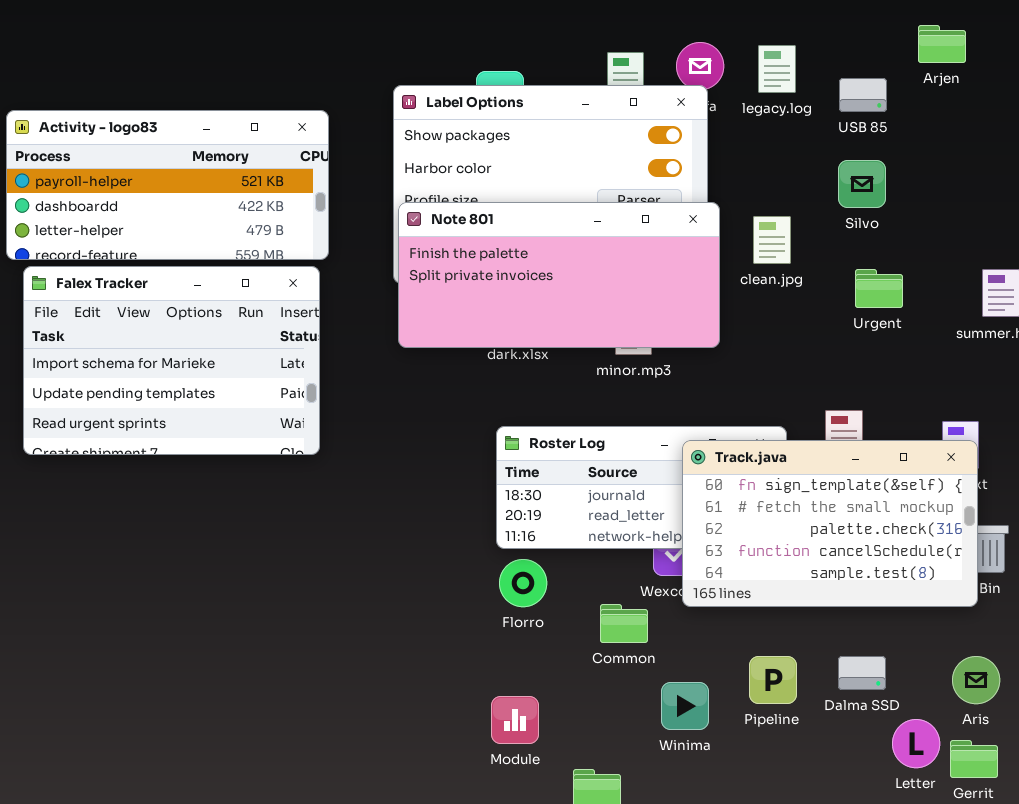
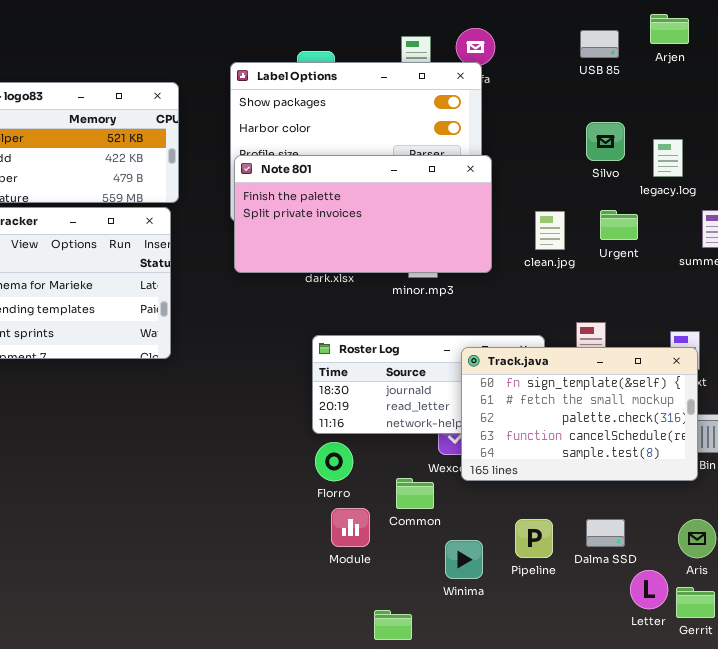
legacy.log: [758,45,796,93] -> [653,139,683,177], moved
USB 85: [839,78,887,112] -> [580,30,619,58], moved
clean.jpg: [753,216,791,264] -> [535,211,565,250], moved
Module: [491,696,539,744] -> [331,508,370,547], moved

